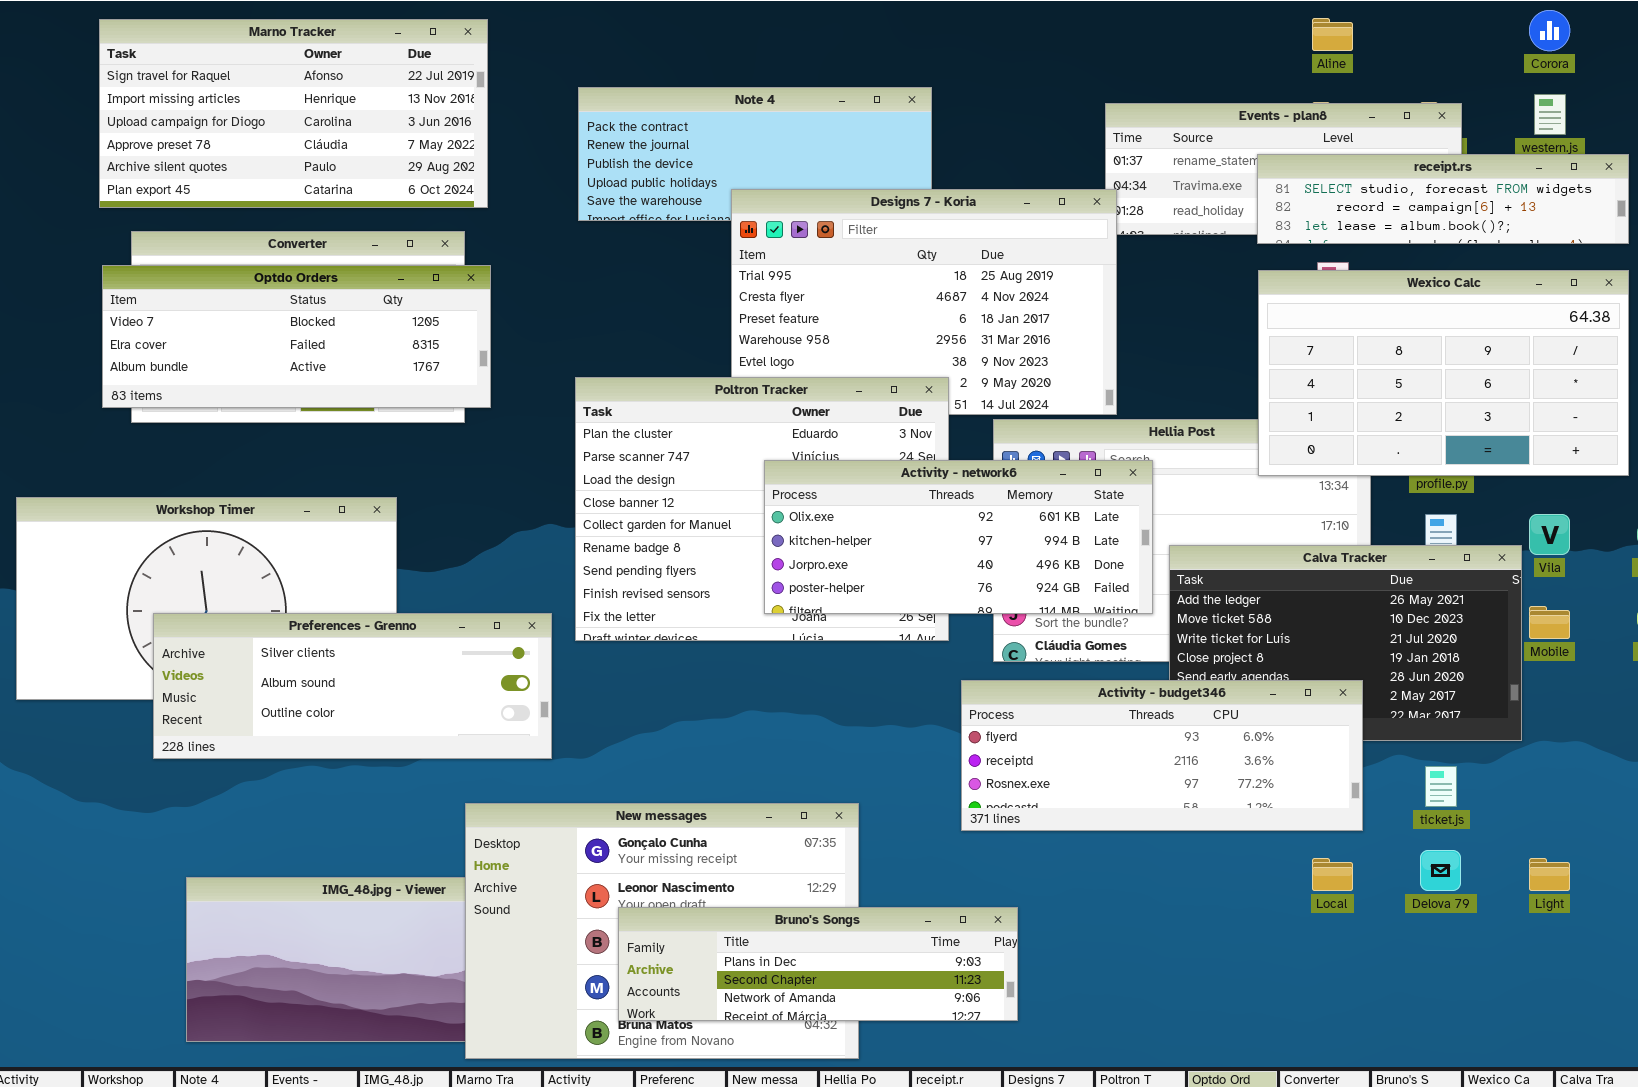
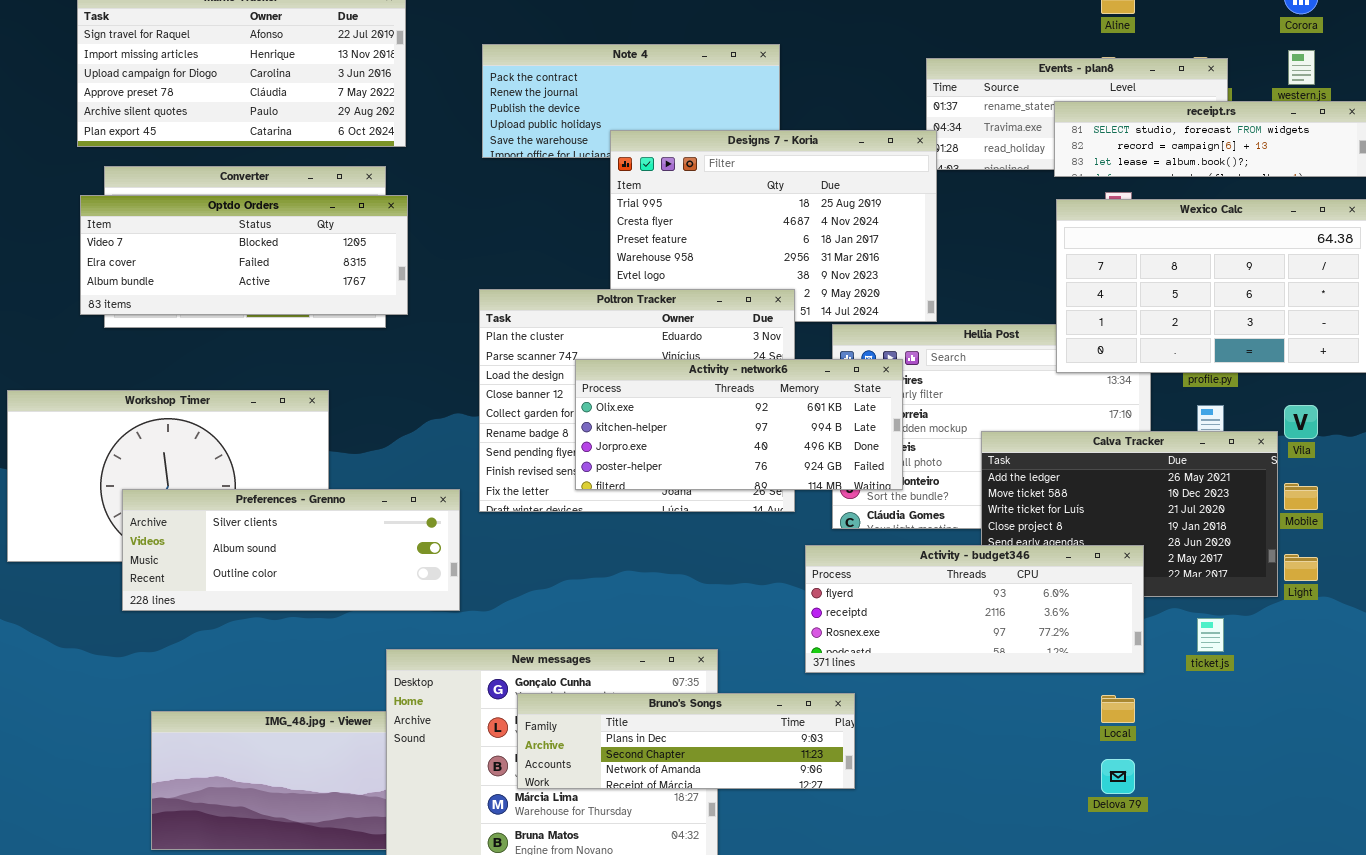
Activity - network6: [764,460,1153,614] -> [575,359,903,490], moved
Delova 79: [1420,850,1461,891] -> [1101,759,1135,794], moved
Light: [1529,858,1570,891] -> [1284,554,1318,581], moved
Bruno's Songs: [618,907,1018,1021] -> [517,693,855,789], moved

